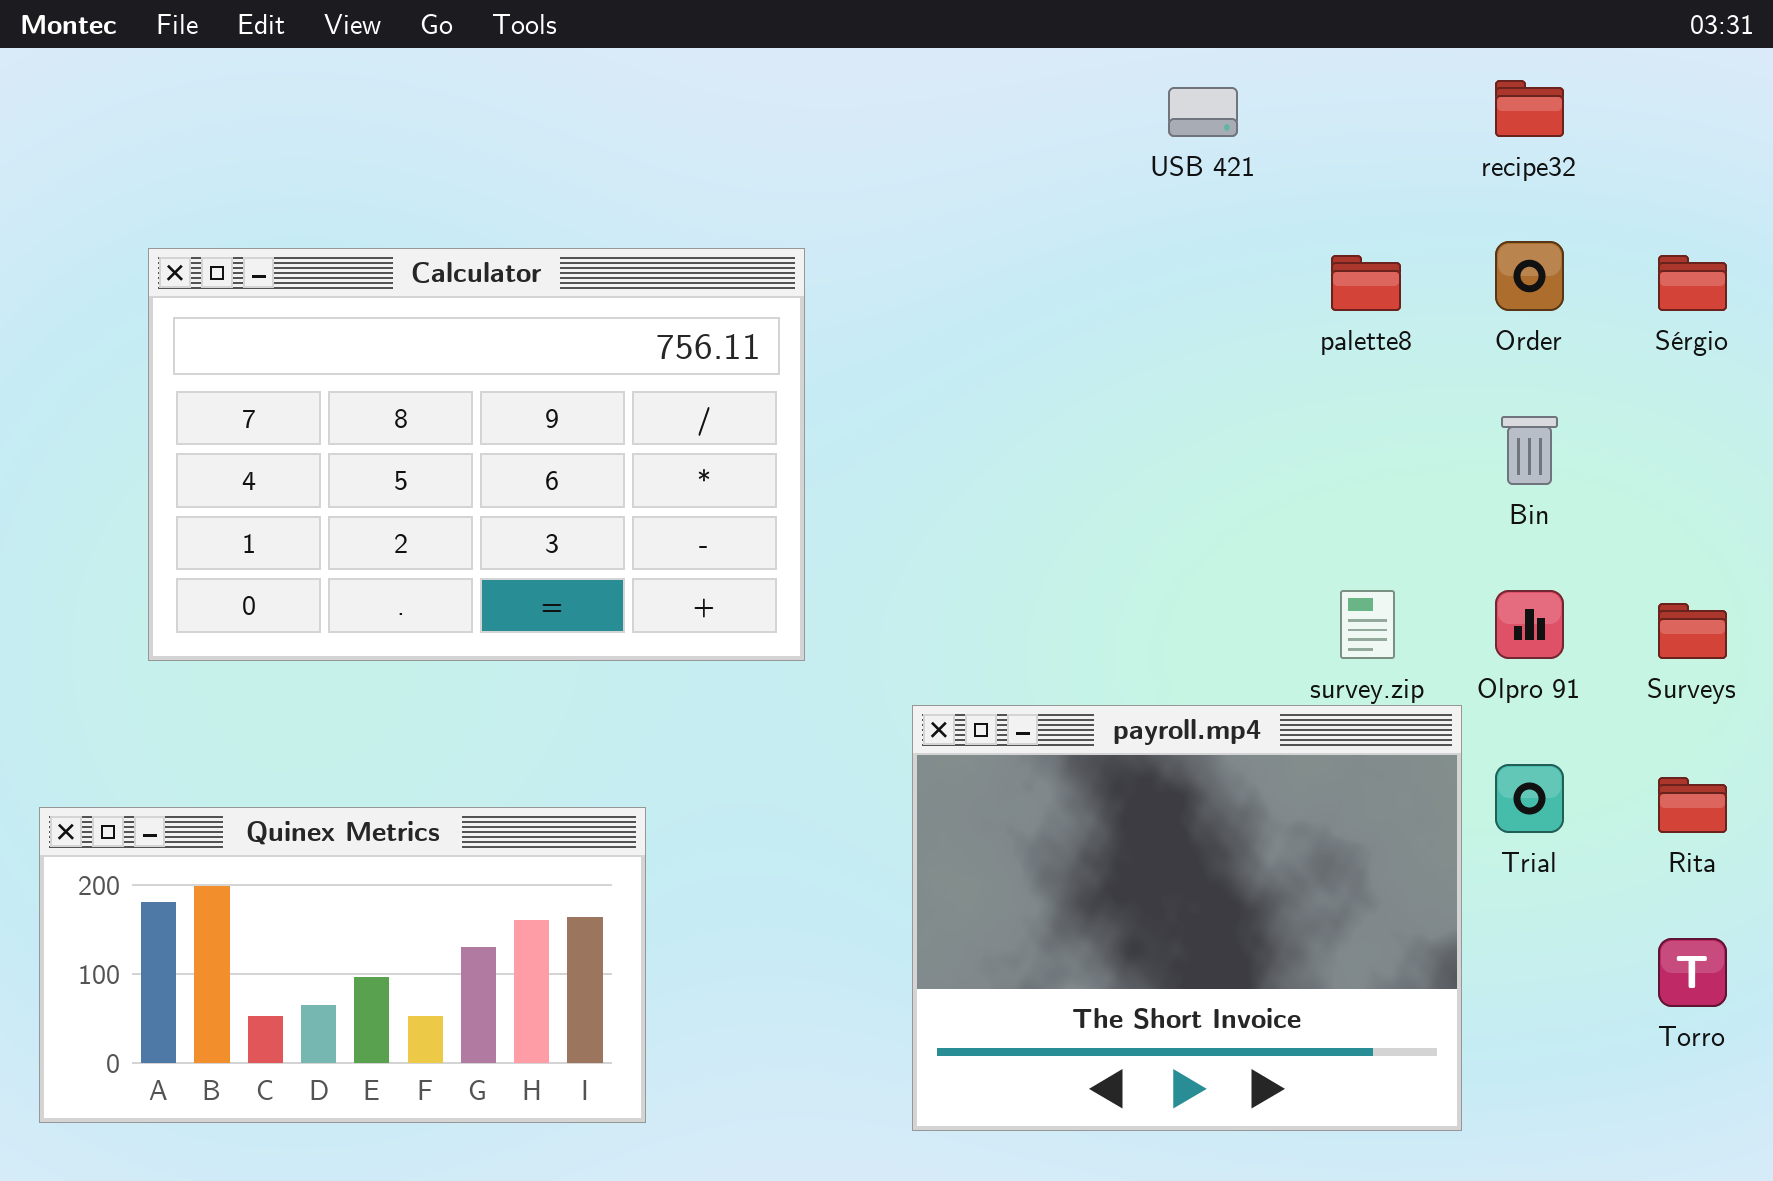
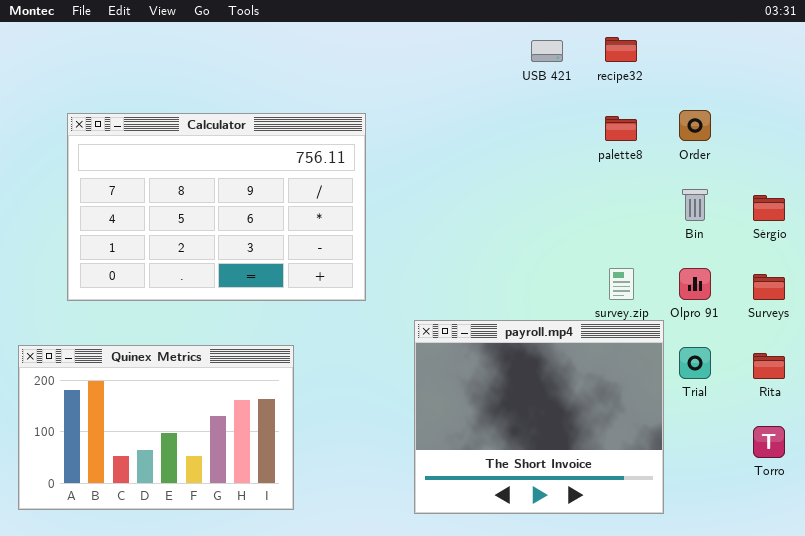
recipe32: [1495,80,1564,137] -> [605,37,637,62], moved
Sérgio: [1658,255,1727,311] -> [753,195,785,221], moved
Quinex Metrics: [39,807,646,1123] -> [18,345,294,510], resized

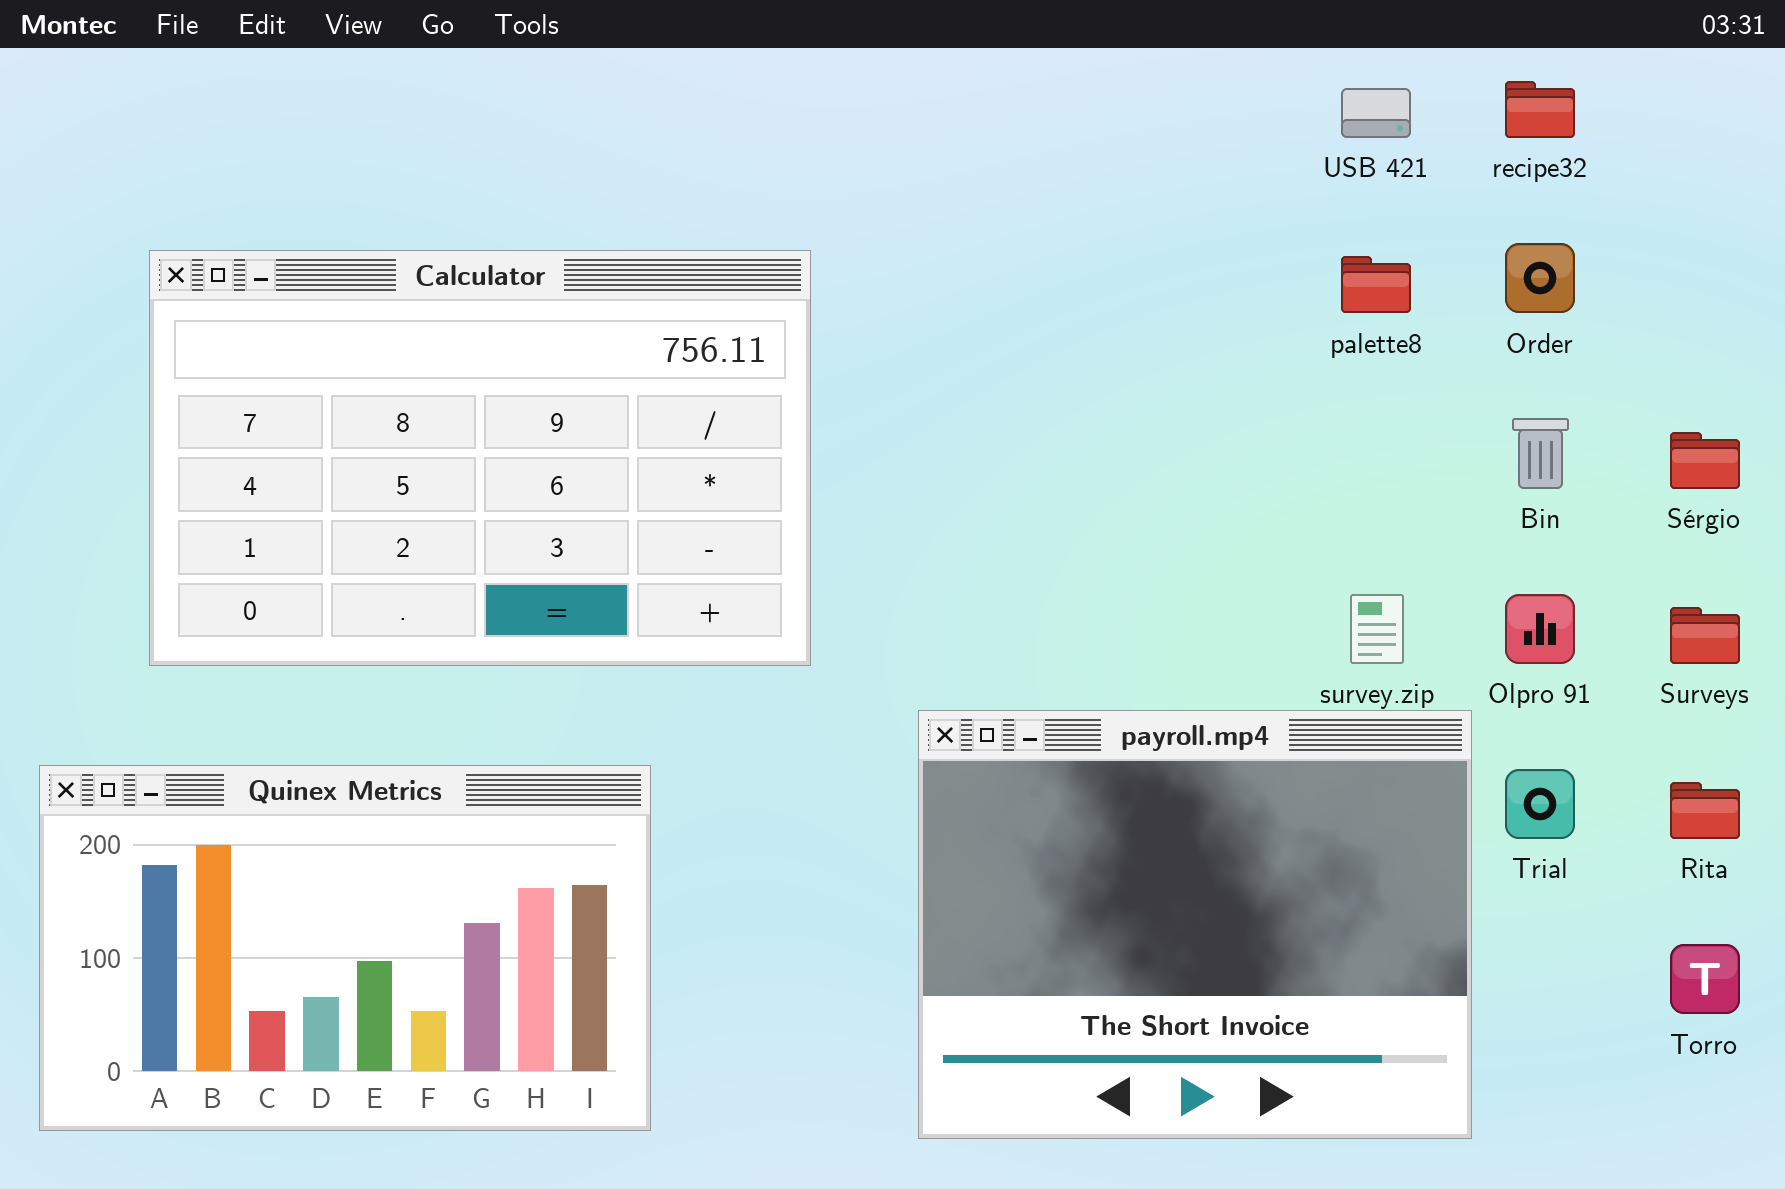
recipe32: [605,37,637,62] -> [1505,81,1575,138], moved
USB 421: [531,40,563,62] -> [1341,88,1411,138], moved

